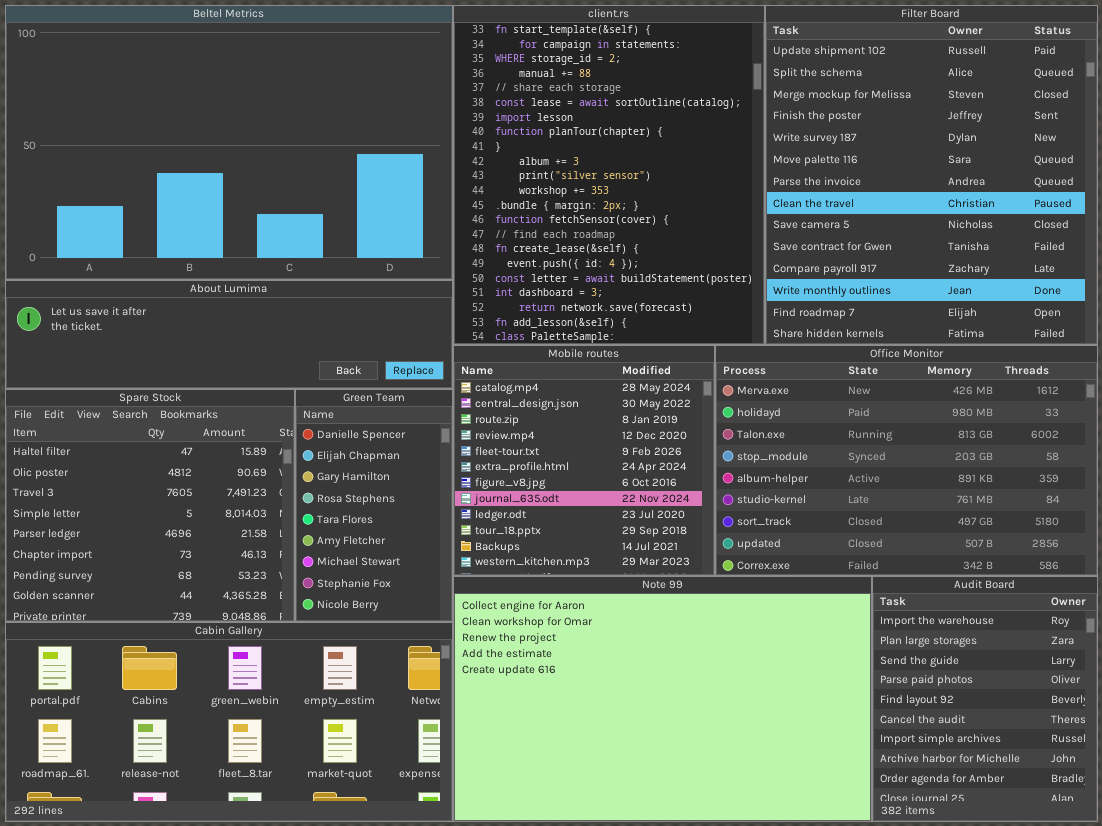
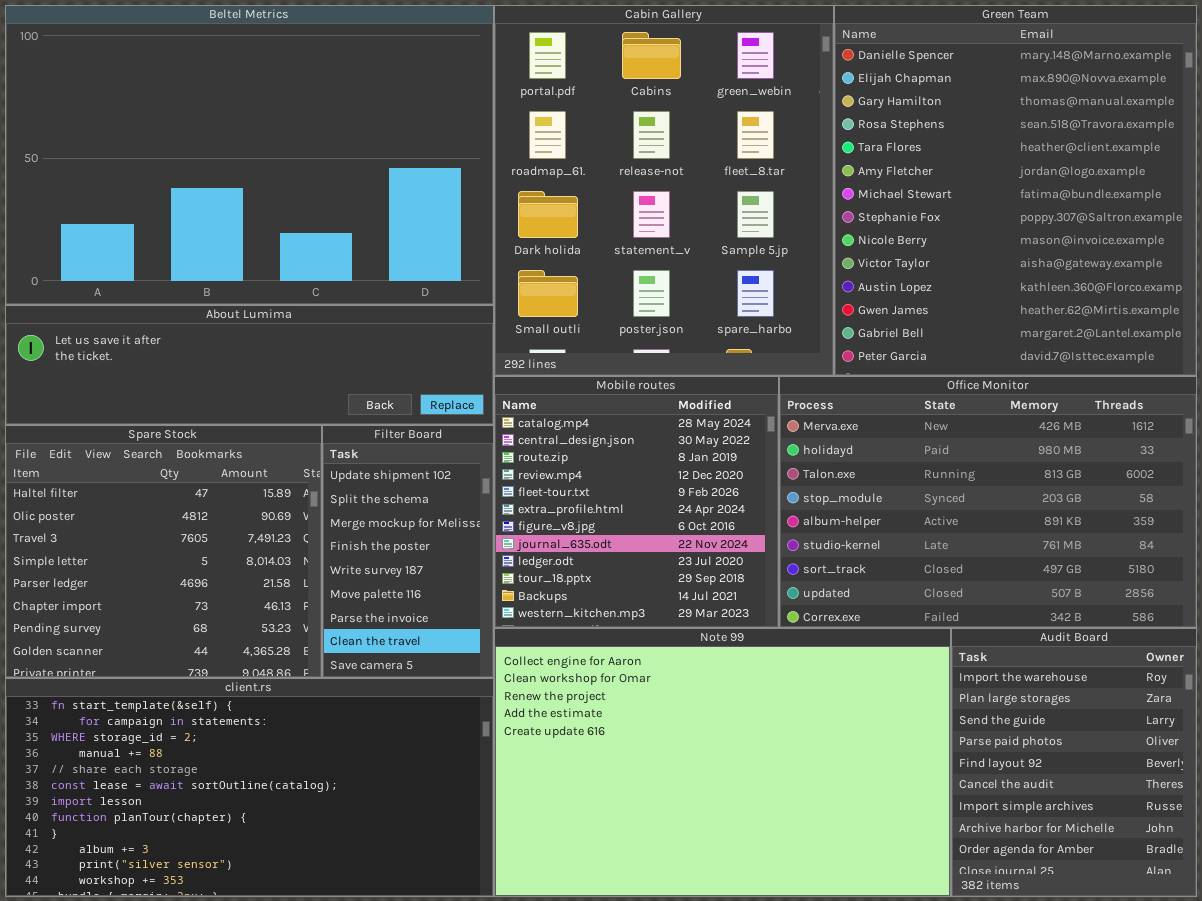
client.rs: [453,5,765,345] -> [5,678,494,897], moved, resized
Filter Board: [765,5,1098,345] -> [322,425,494,678], moved, resized
Green Team: [295,389,453,622] -> [834,5,1197,376], moved, resized
Cabin Gallery: [5,622,453,822] -> [494,5,834,376], moved, resized

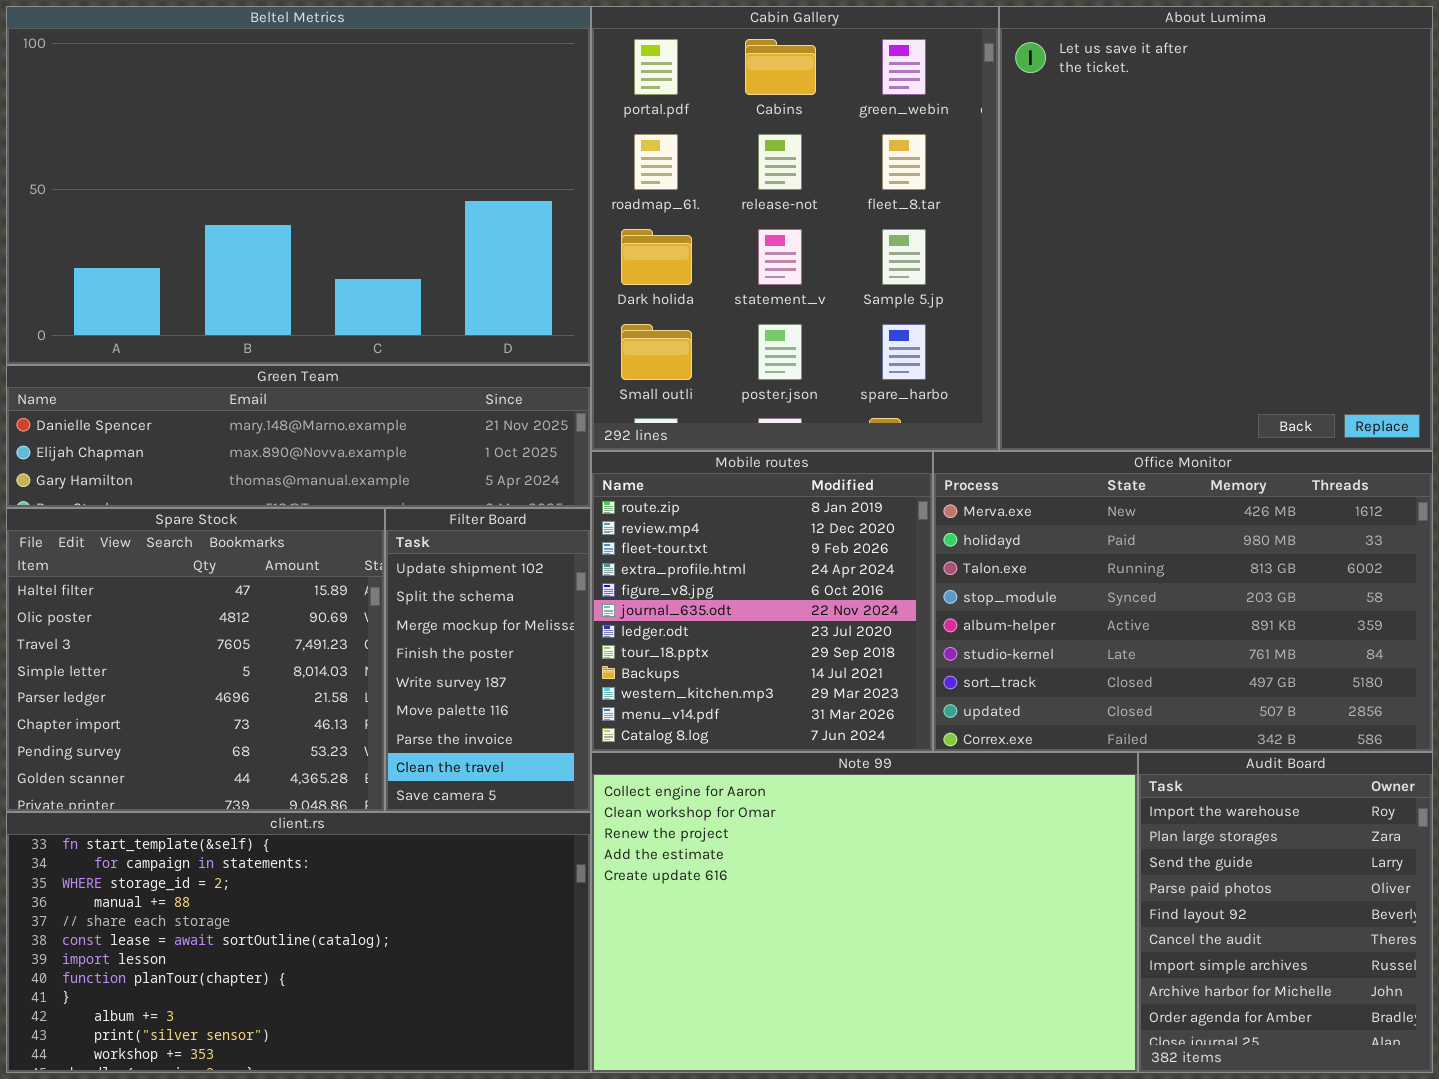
Green Team: [834,5,1197,376] -> [6,365,591,508], moved, resized
About Lumima: [5,305,494,425] -> [999,6,1433,451], moved, resized
Mobile routes: [494,376,779,628] -> [591,451,933,752], scrolled down 2 rows

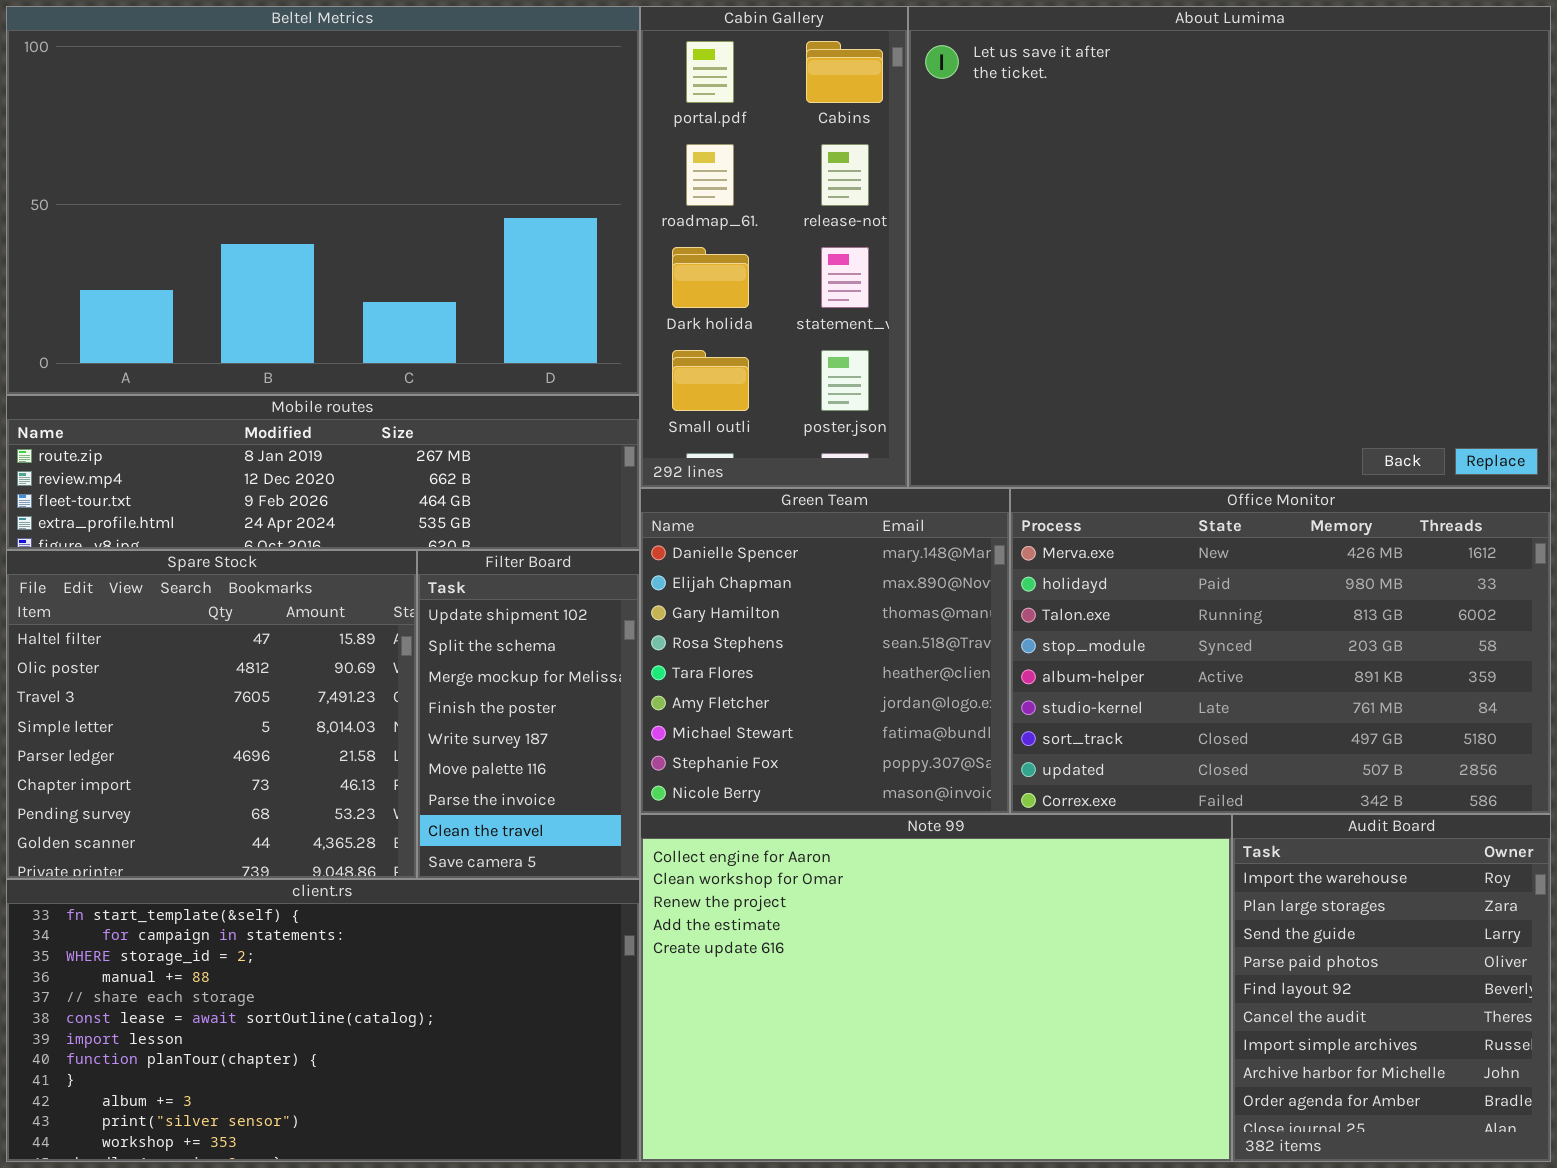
Cabin Gallery: [591,6,999,451] -> [640,6,908,488], resized
About Lumima: [999,6,1433,451] -> [908,6,1551,488], resized
Green Team: [6,365,591,508] -> [640,488,1010,814], moved, resized
Mobile routes: [591,451,933,752] -> [6,395,640,550], moved, resized

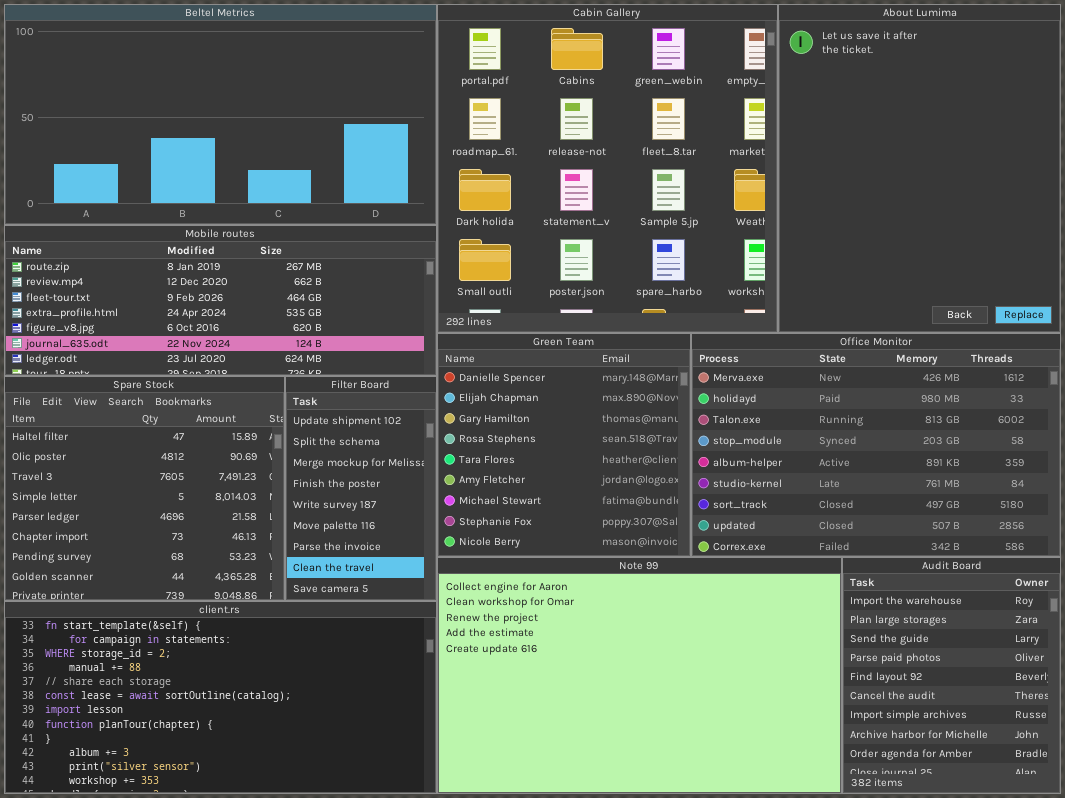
Beltel Metrics: [6,6,640,395] -> [4,4,437,225], resized
Cabin Gallery: [640,6,908,488] -> [437,4,778,333], resized
About Lumima: [908,6,1551,488] -> [778,4,1061,333], resized
Mobile routes: [6,395,640,550] -> [4,225,437,376], resized

